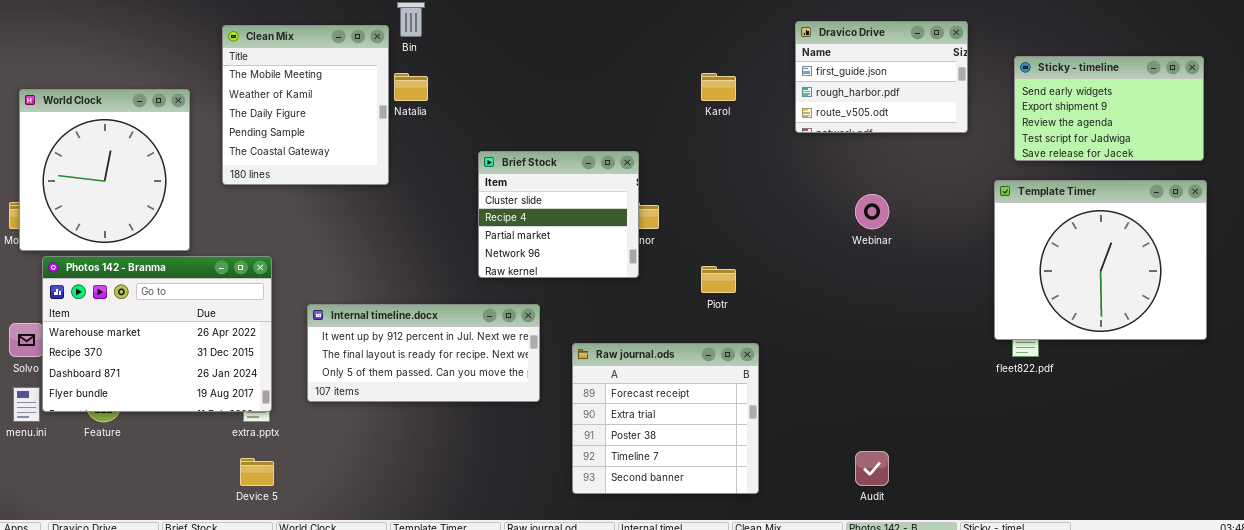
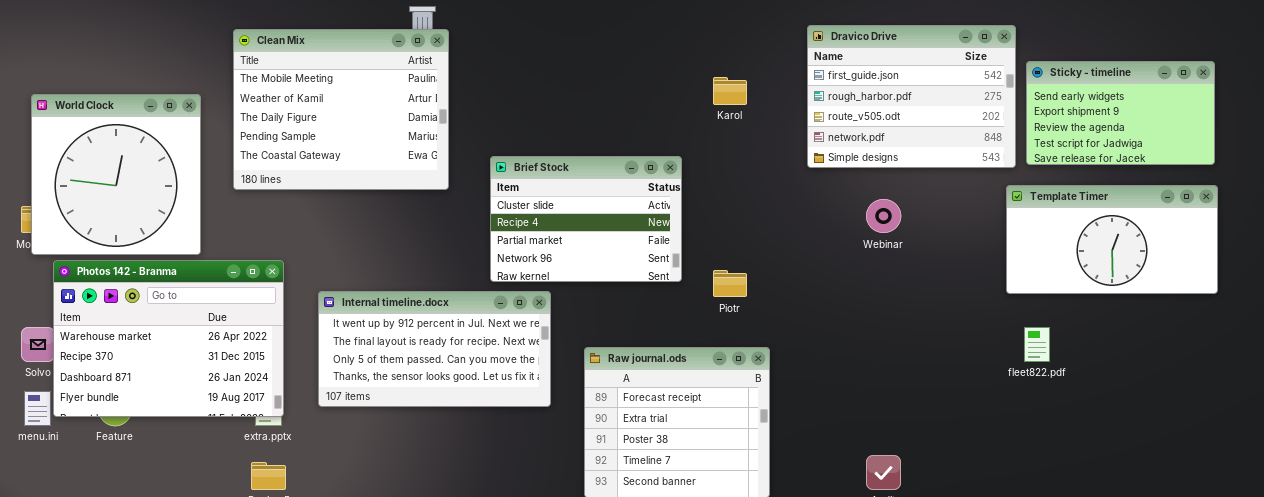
Dravico Drive: [795,21,968,133] -> [807,25,1016,168], resized
Clean Mix: [222,25,389,185] -> [233,29,449,190], resized
Brief Stock: [478,151,639,278] -> [490,156,682,282], resized
Template Timer: [994,180,1207,340] -> [1006,185,1218,294], resized
Internal timeline.docx: [307,304,540,402] -> [318,291,551,407], resized

